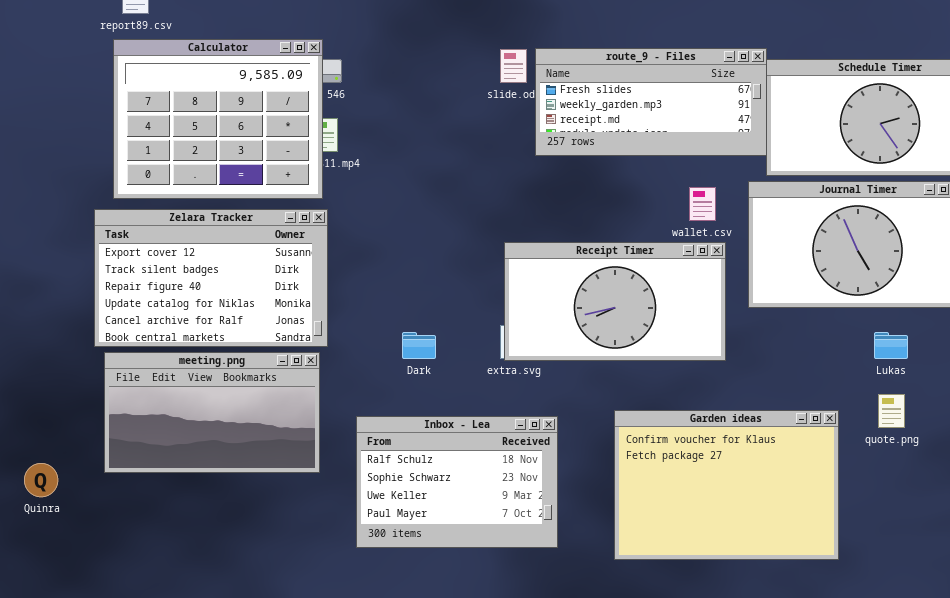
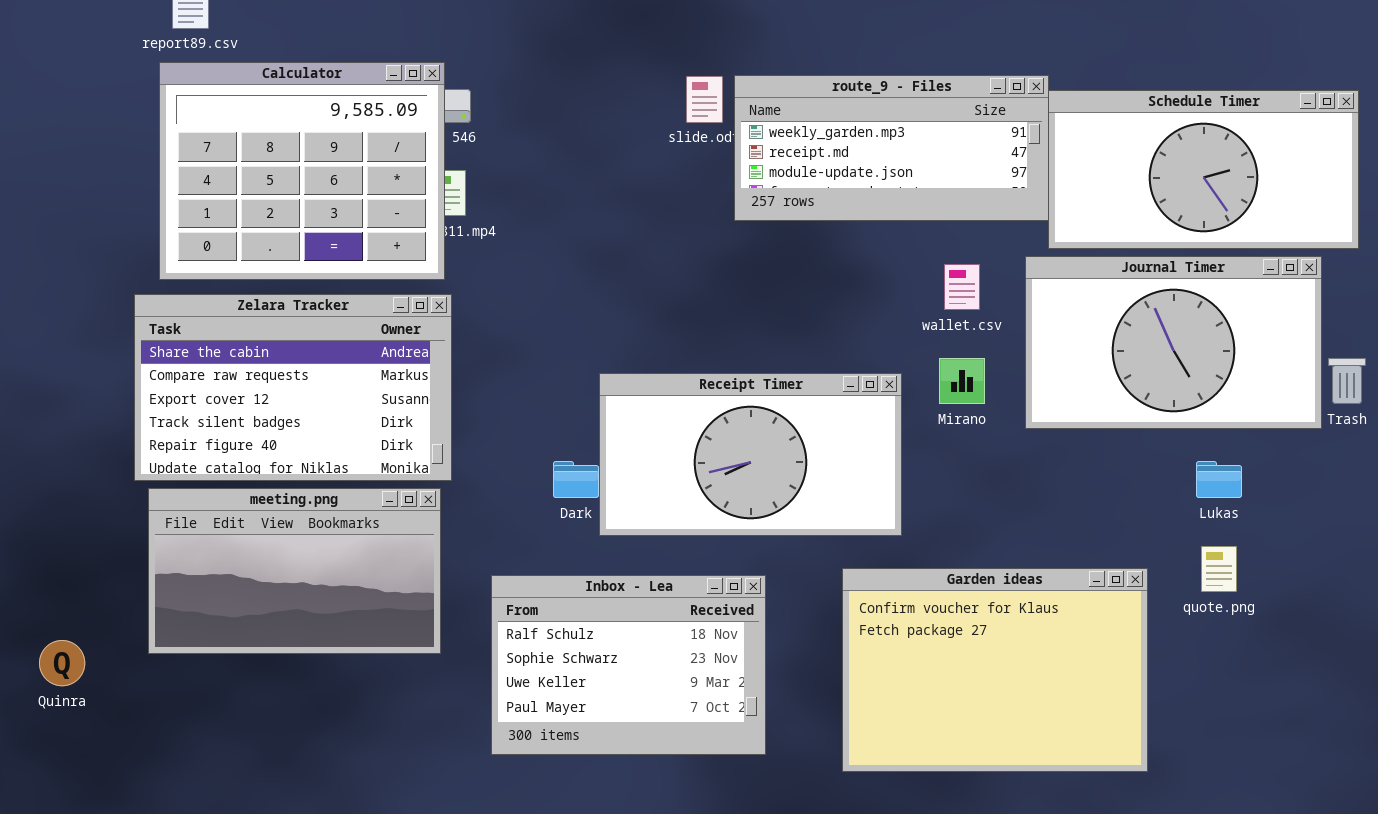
route_9 - Files: [535,48,767,156] -> [734,75,1049,221], scrolled down 1 row
Zelara Tracker: [94,209,328,347] -> [134,294,452,481], scrolled up 2 rows
Receipt Timer: [504,242,726,361] -> [599,373,902,536], moved

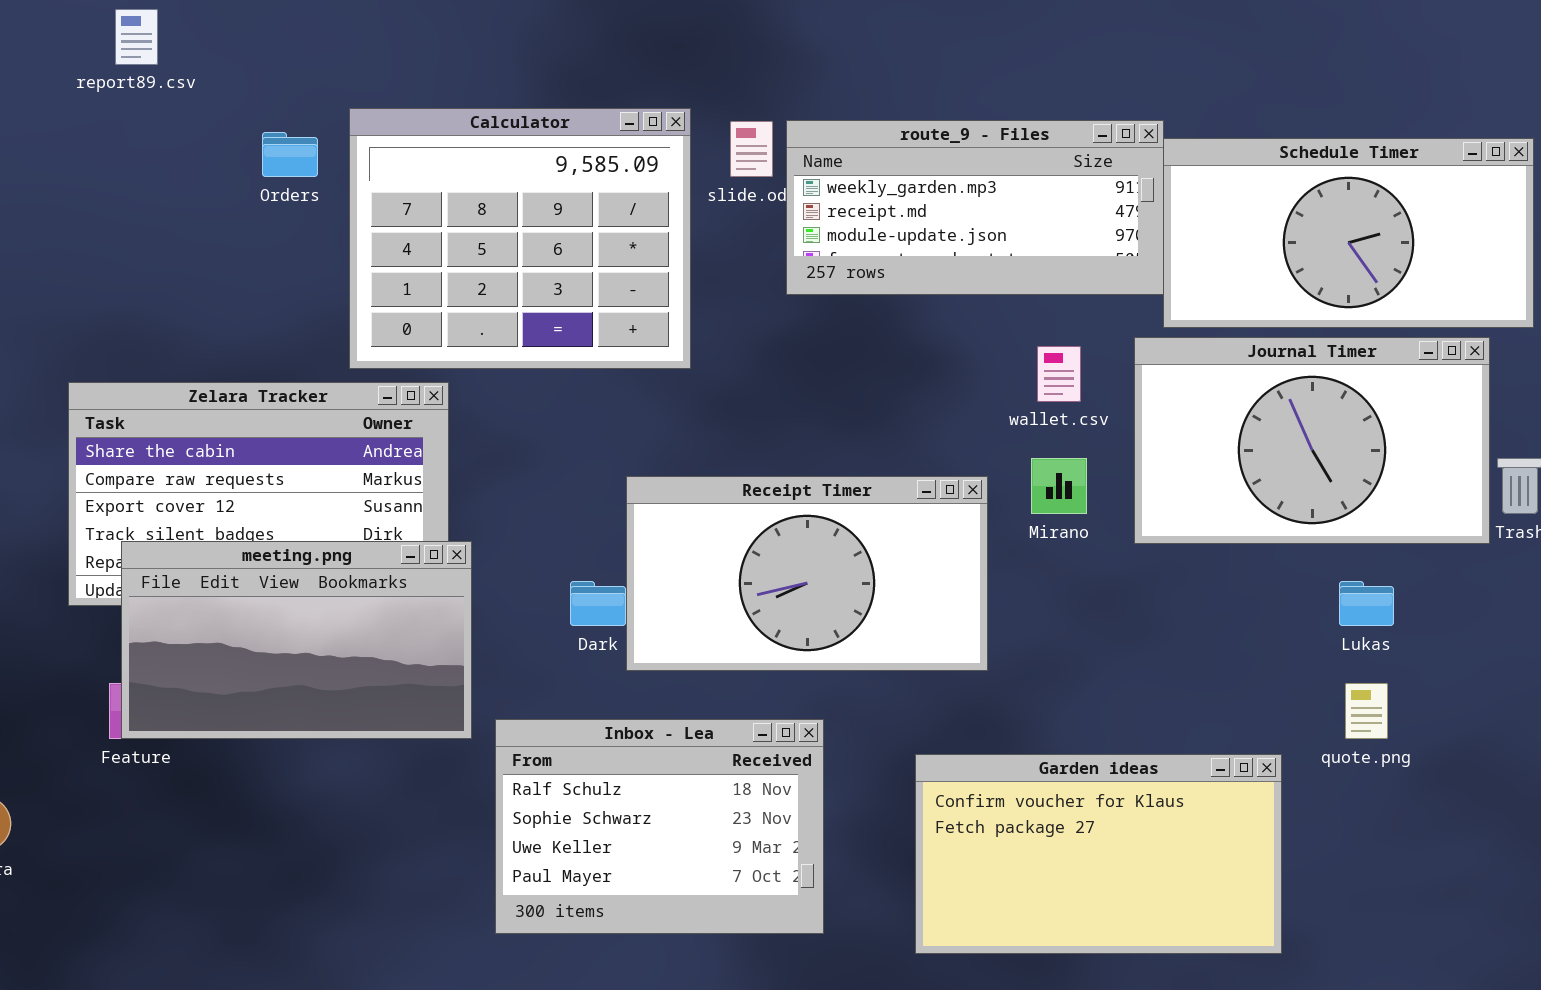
Calculator: [159,62,445,280] -> [349,108,691,369], moved
meeting.png: [148,488,441,654] -> [121,541,472,739], moved
Garden ideas: [842,568,1148,772] -> [915,754,1282,954], resized

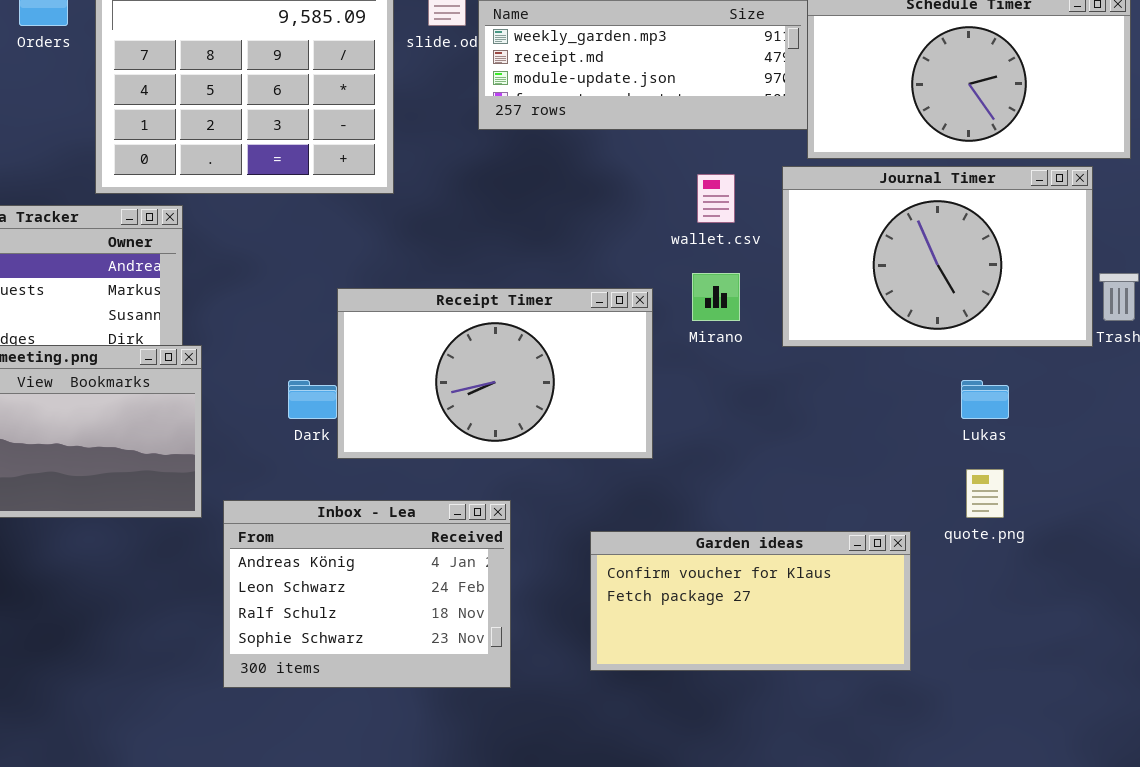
Inbox - Lea: [495,719,824,934] -> [223,500,511,688], scrolled up 2 rows
Garden ideas: [915,754,1282,954] -> [590,531,911,671], resized

